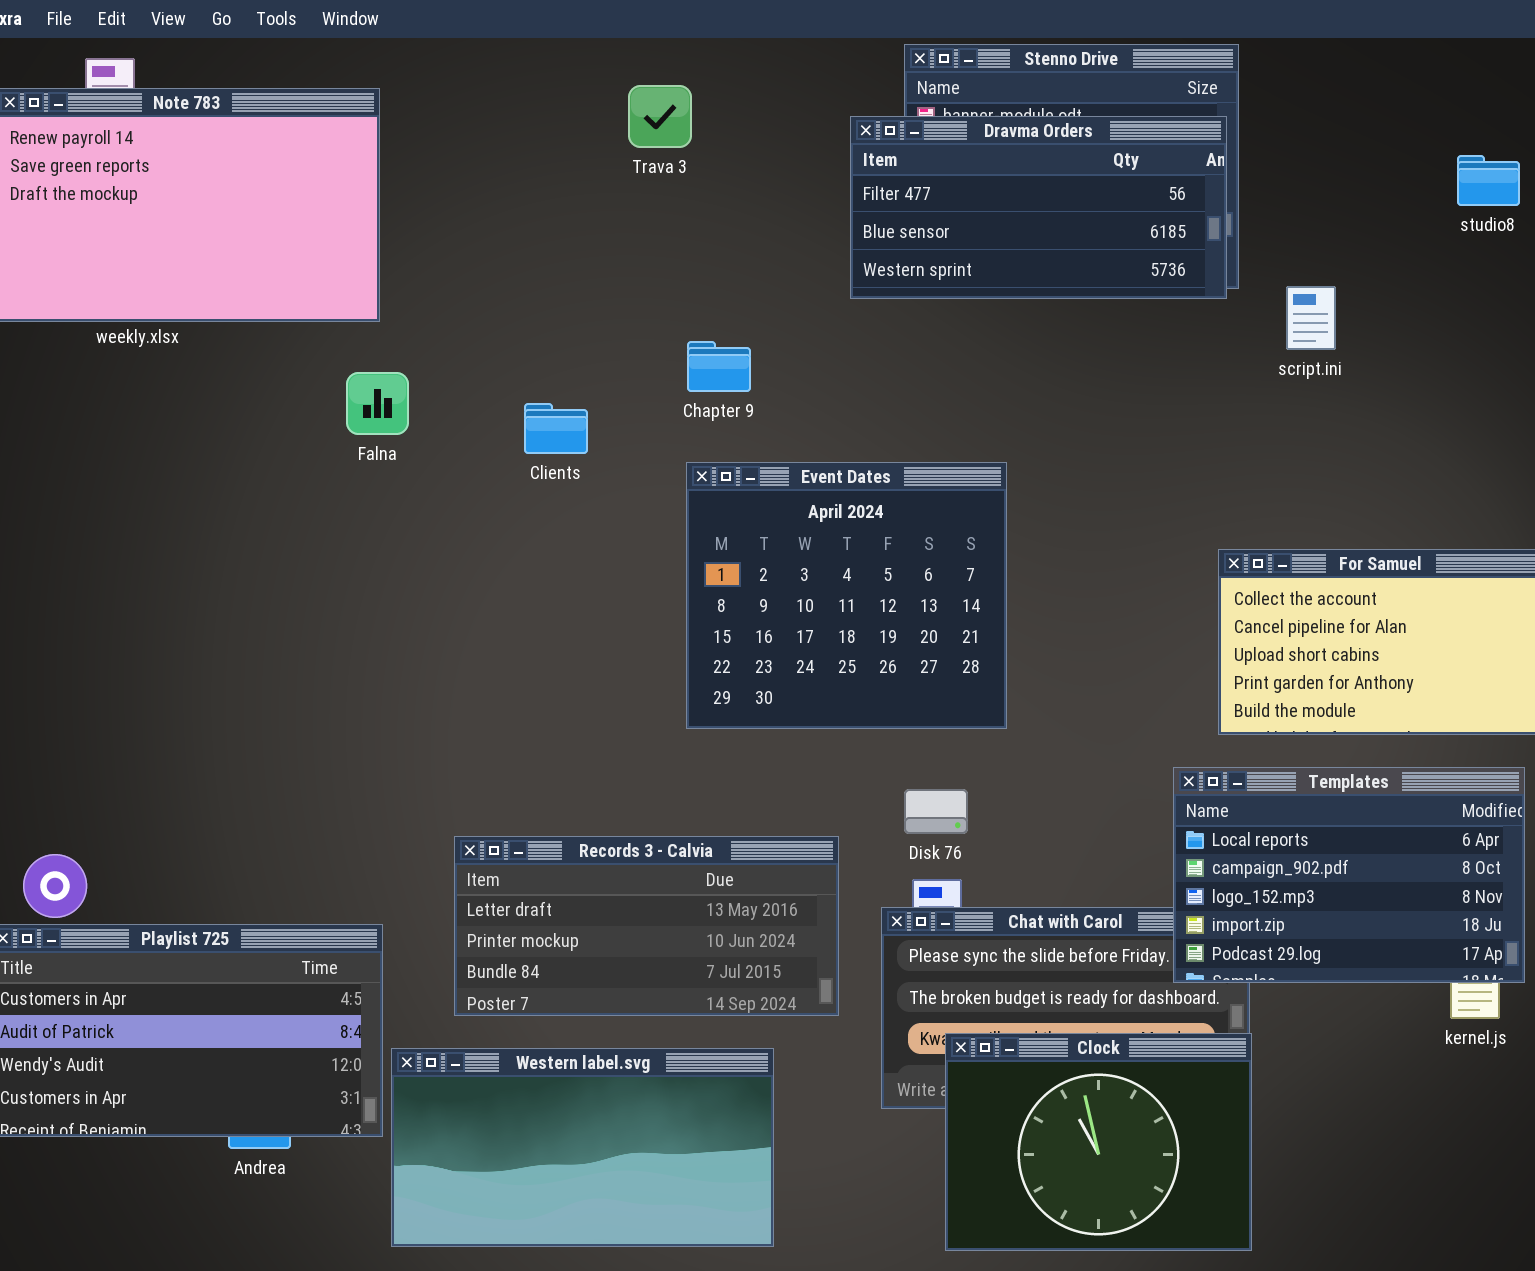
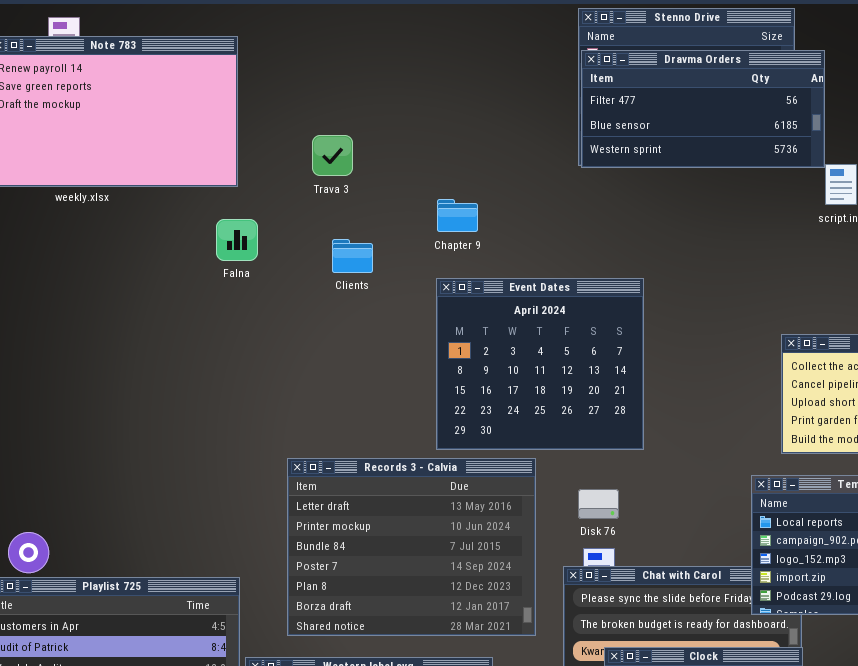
Trava 3: [628,85,692,148] -> [312,135,353,176], moved
Dravma Orders: [850,116,1227,299] -> [581,50,825,168], moved
Records 3 - Calvia: [454,836,839,1016] -> [287,458,536,636], resized

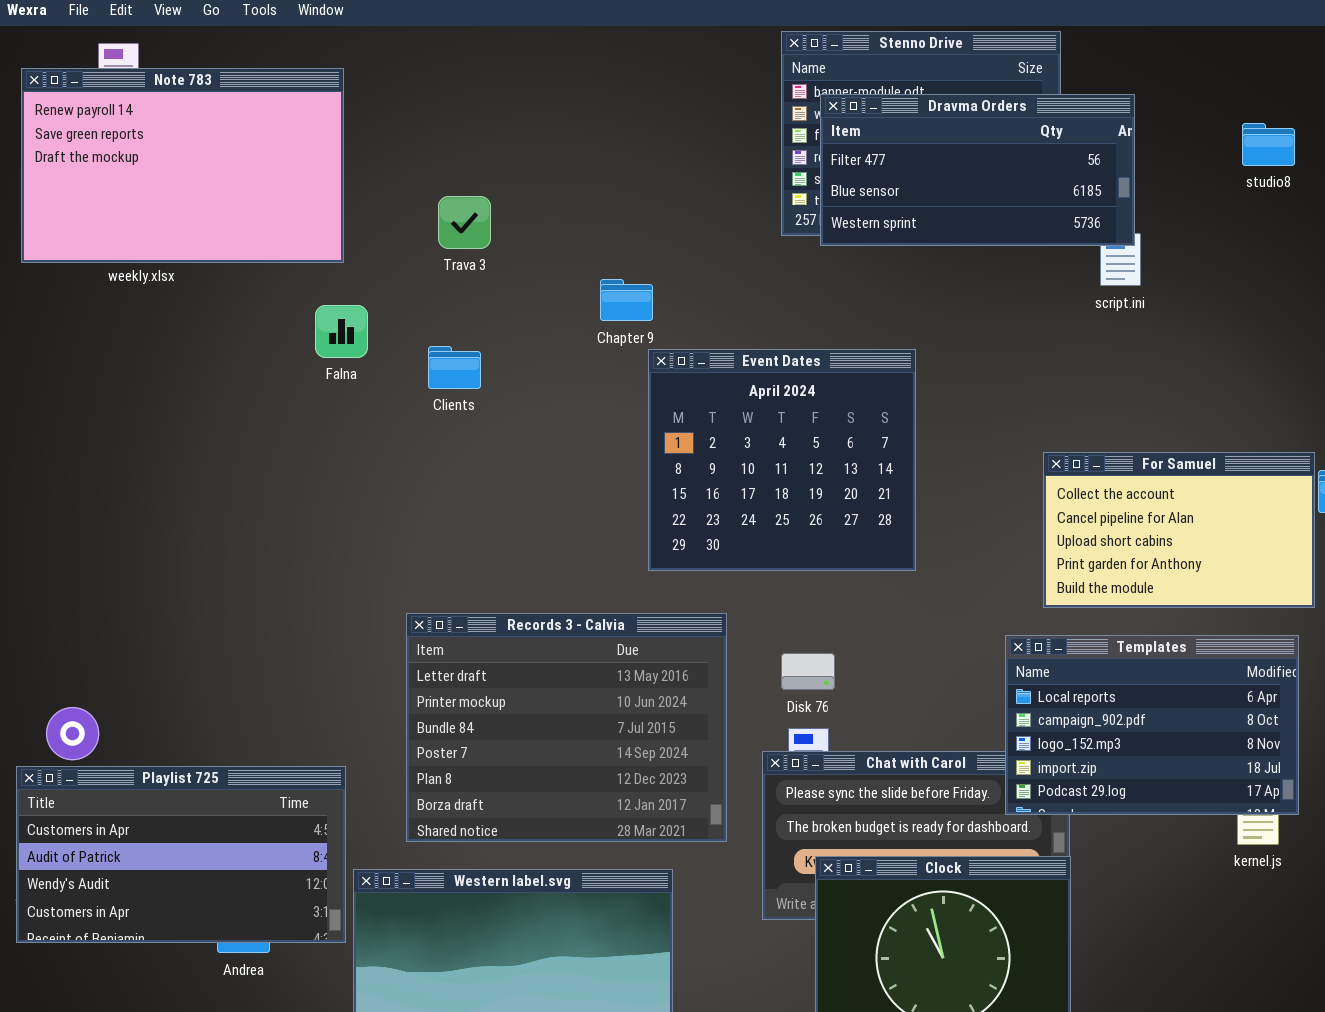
Dravma Orders: [581,50,825,168] -> [820,94,1135,246], moved
Clients: [332,239,373,273] -> [428,346,481,389], moved
Event Dates: [436,278,644,450] -> [648,349,916,571], moved

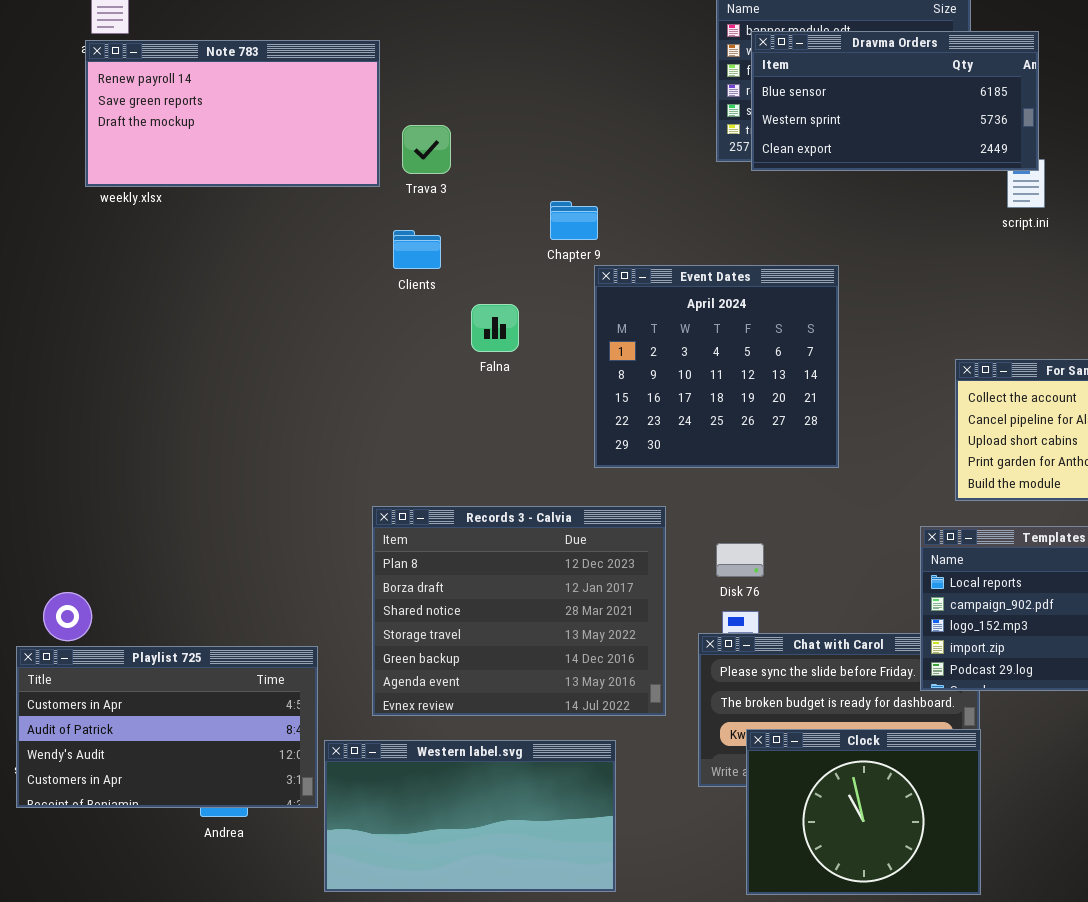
Note 783: [21,68,344,263] -> [85,40,380,187], moved, resized
Dravma Orders: [820,94,1135,246] -> [751,31,1039,171], scrolled down 1 row
Falna: [315,305,368,358] -> [471,304,519,352], moved
Clients: [428,346,481,389] -> [393,230,441,269], moved
Records 3 - Calvia: [406,613,727,842] -> [372,506,666,716], scrolled down 4 rows

